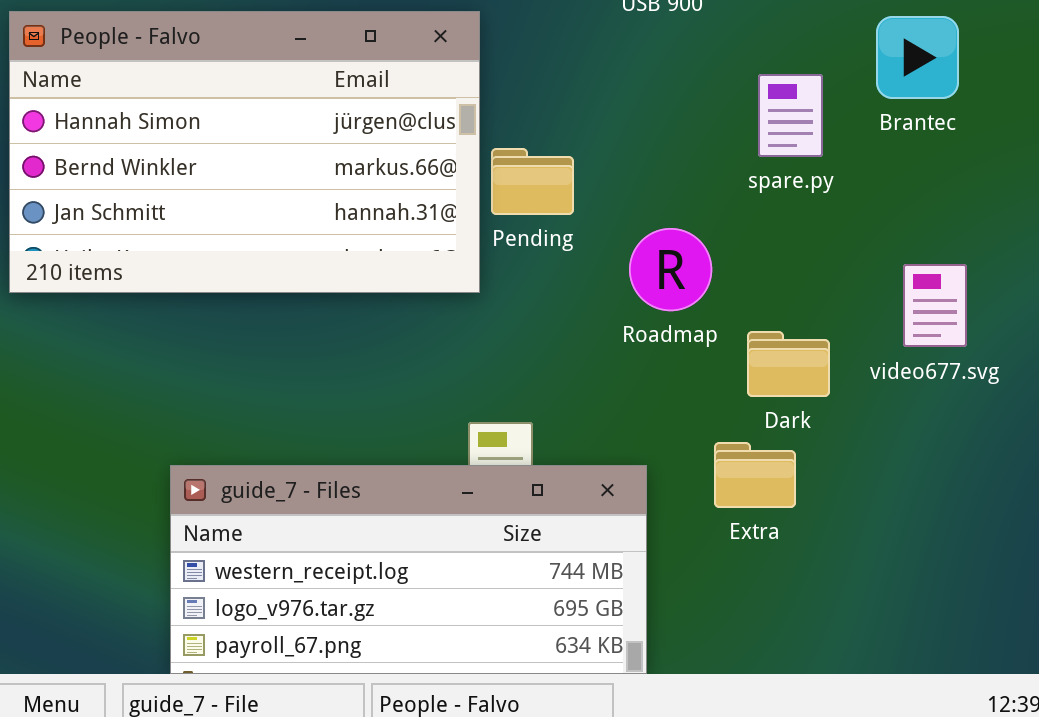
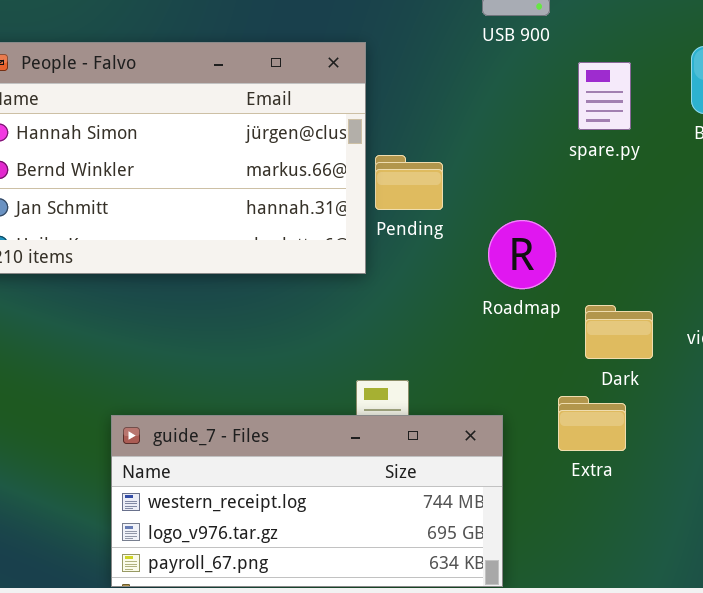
spare.py: [758,74,823,157] -> [578,62,631,130], moved

